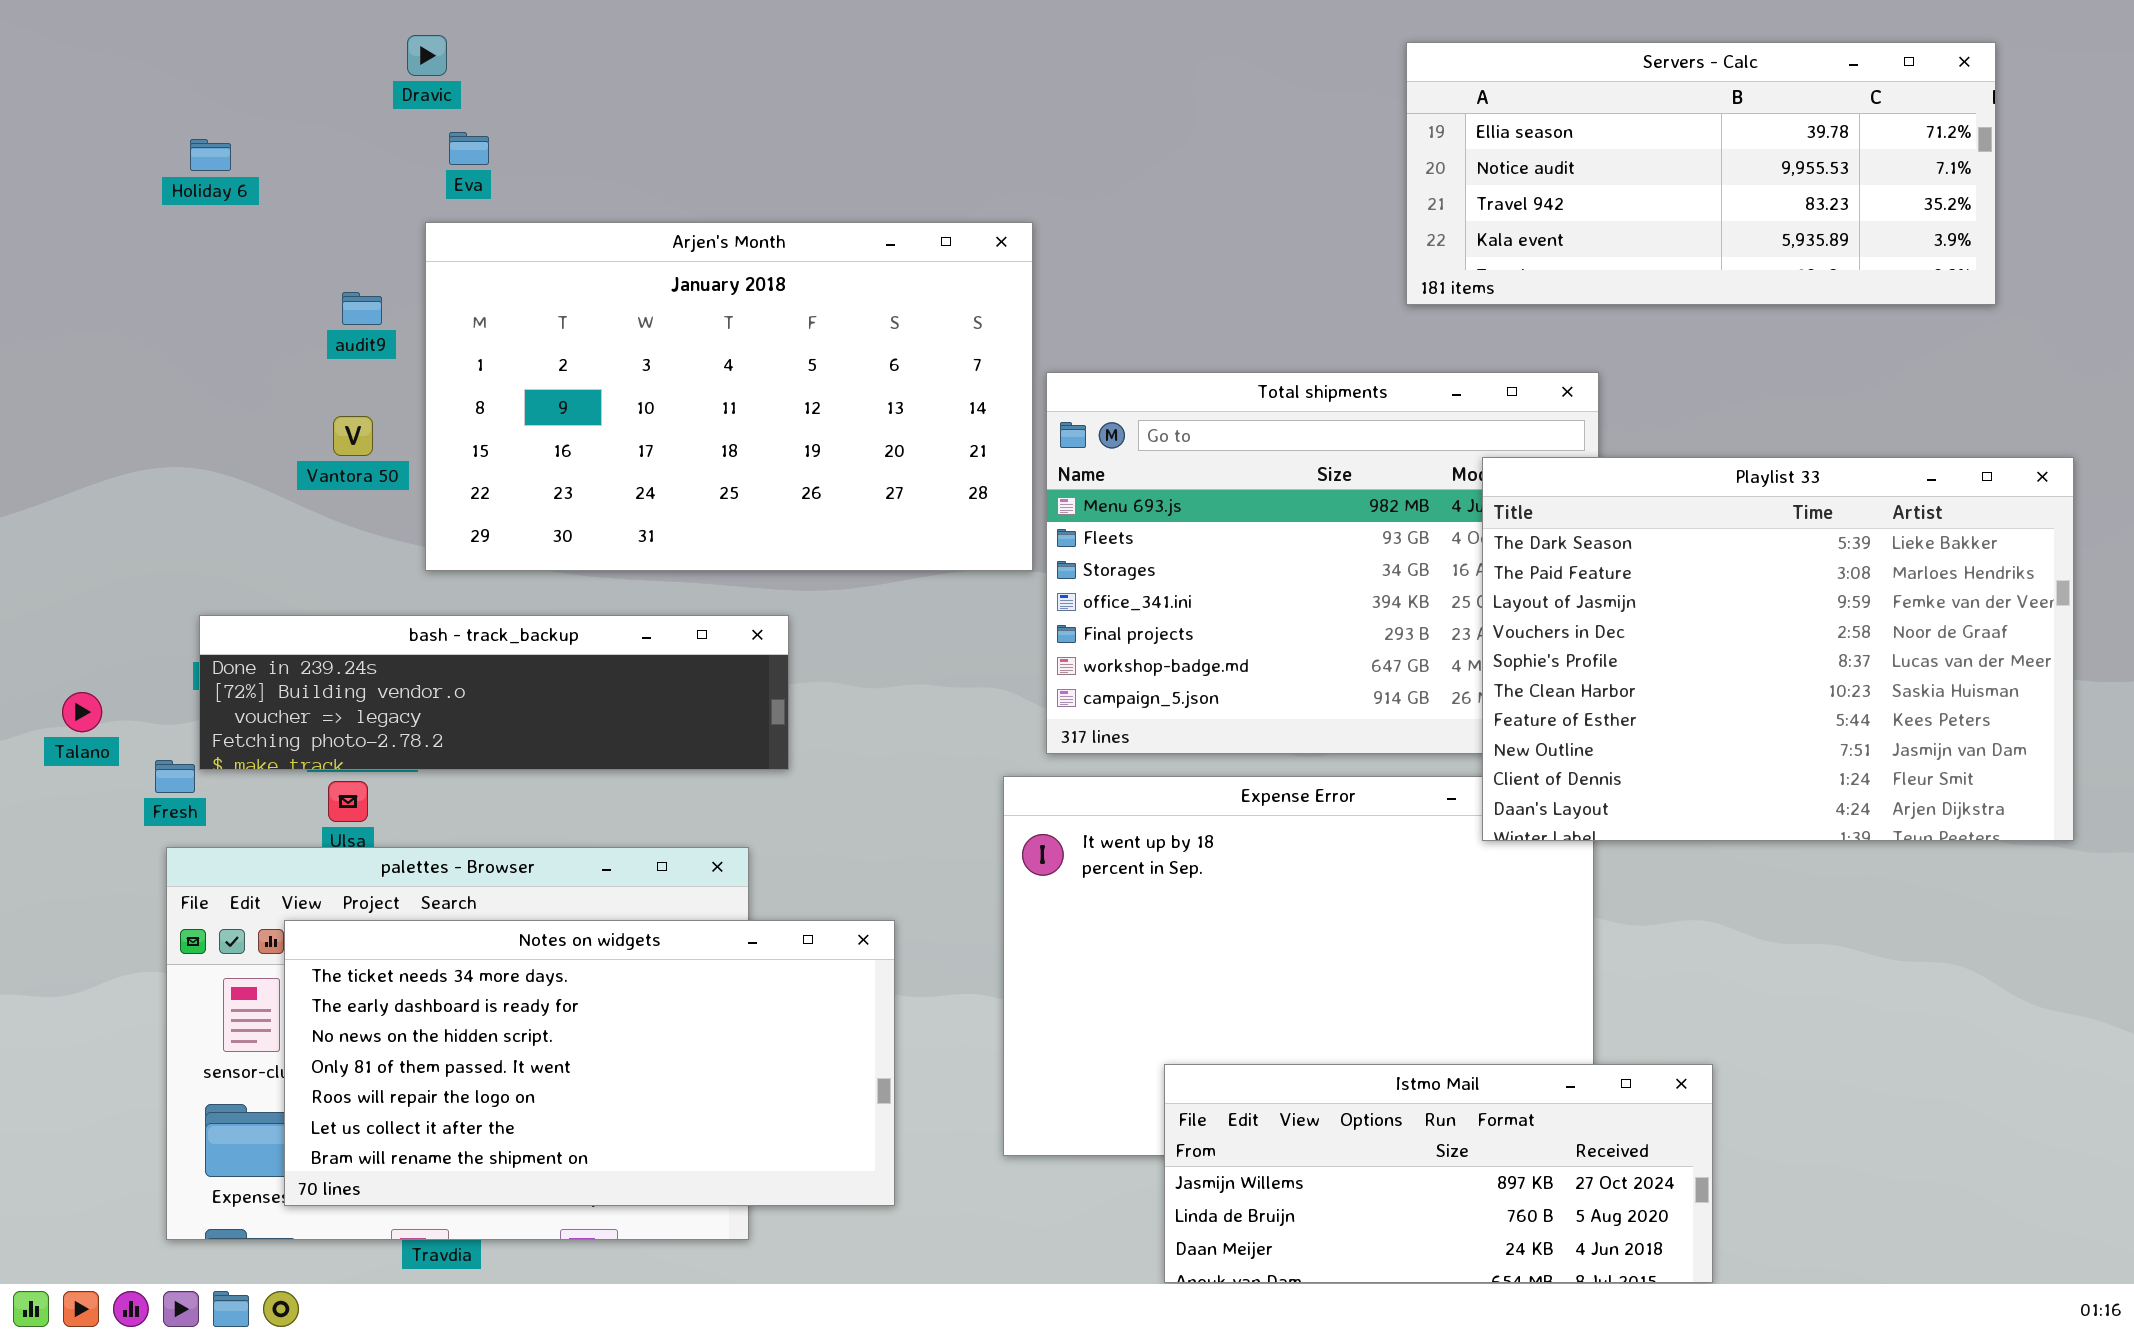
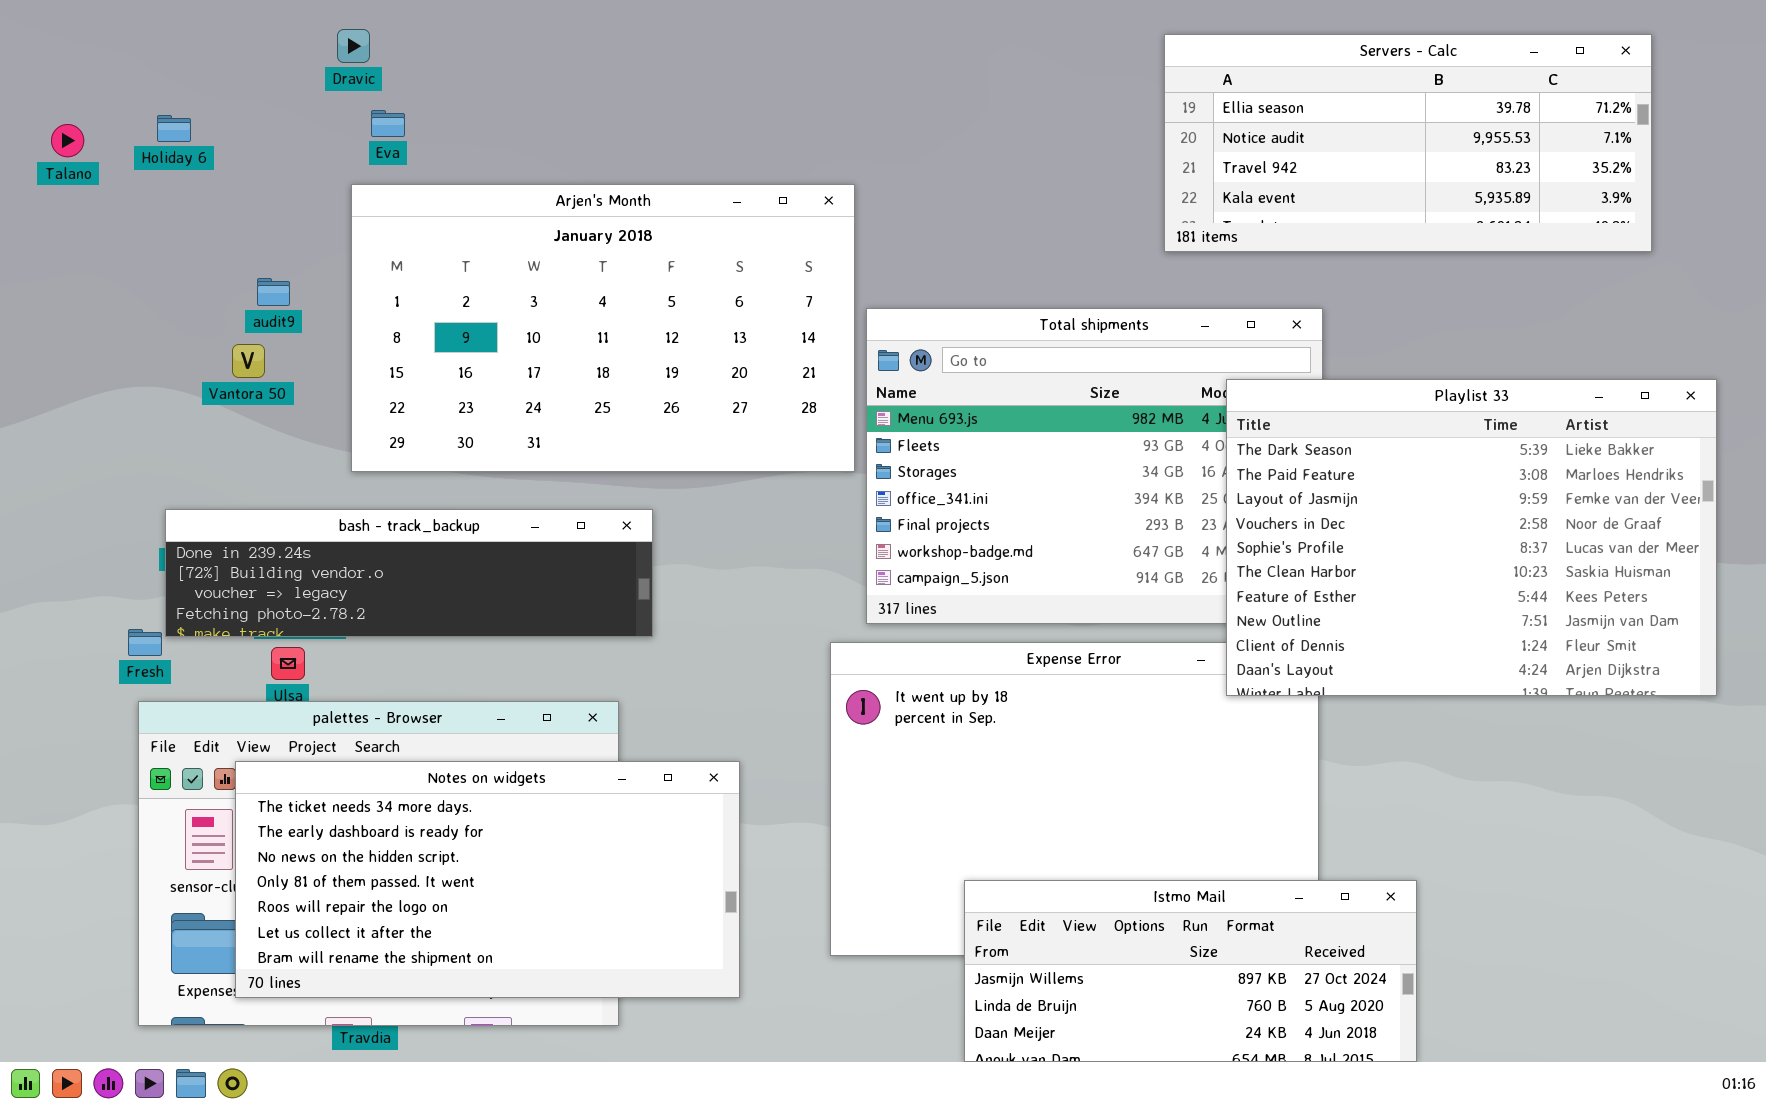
audit9: [342,292,382,325] -> [257,278,290,306], moved
Vantora 50: [333,416,373,456] -> [232,344,265,378], moved
Talano: [62,692,102,732] -> [51,124,84,157], moved

